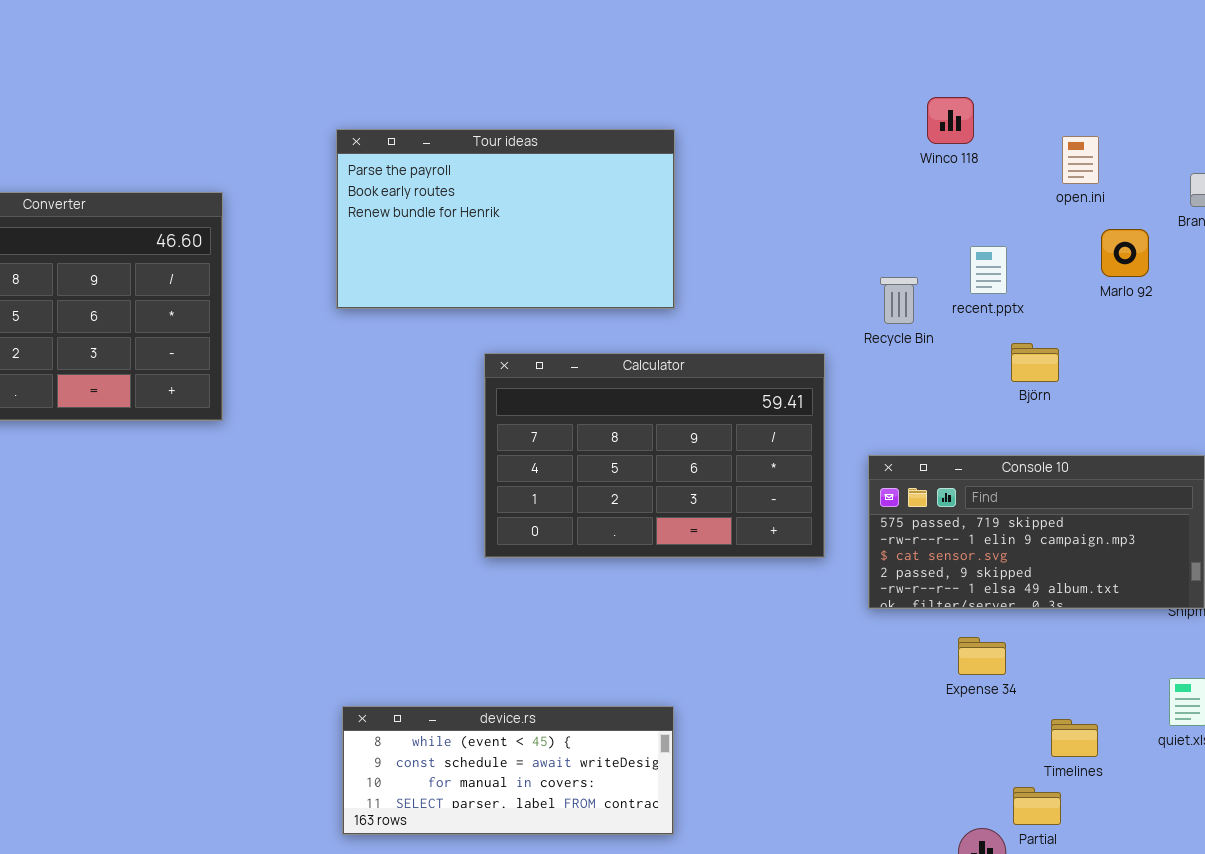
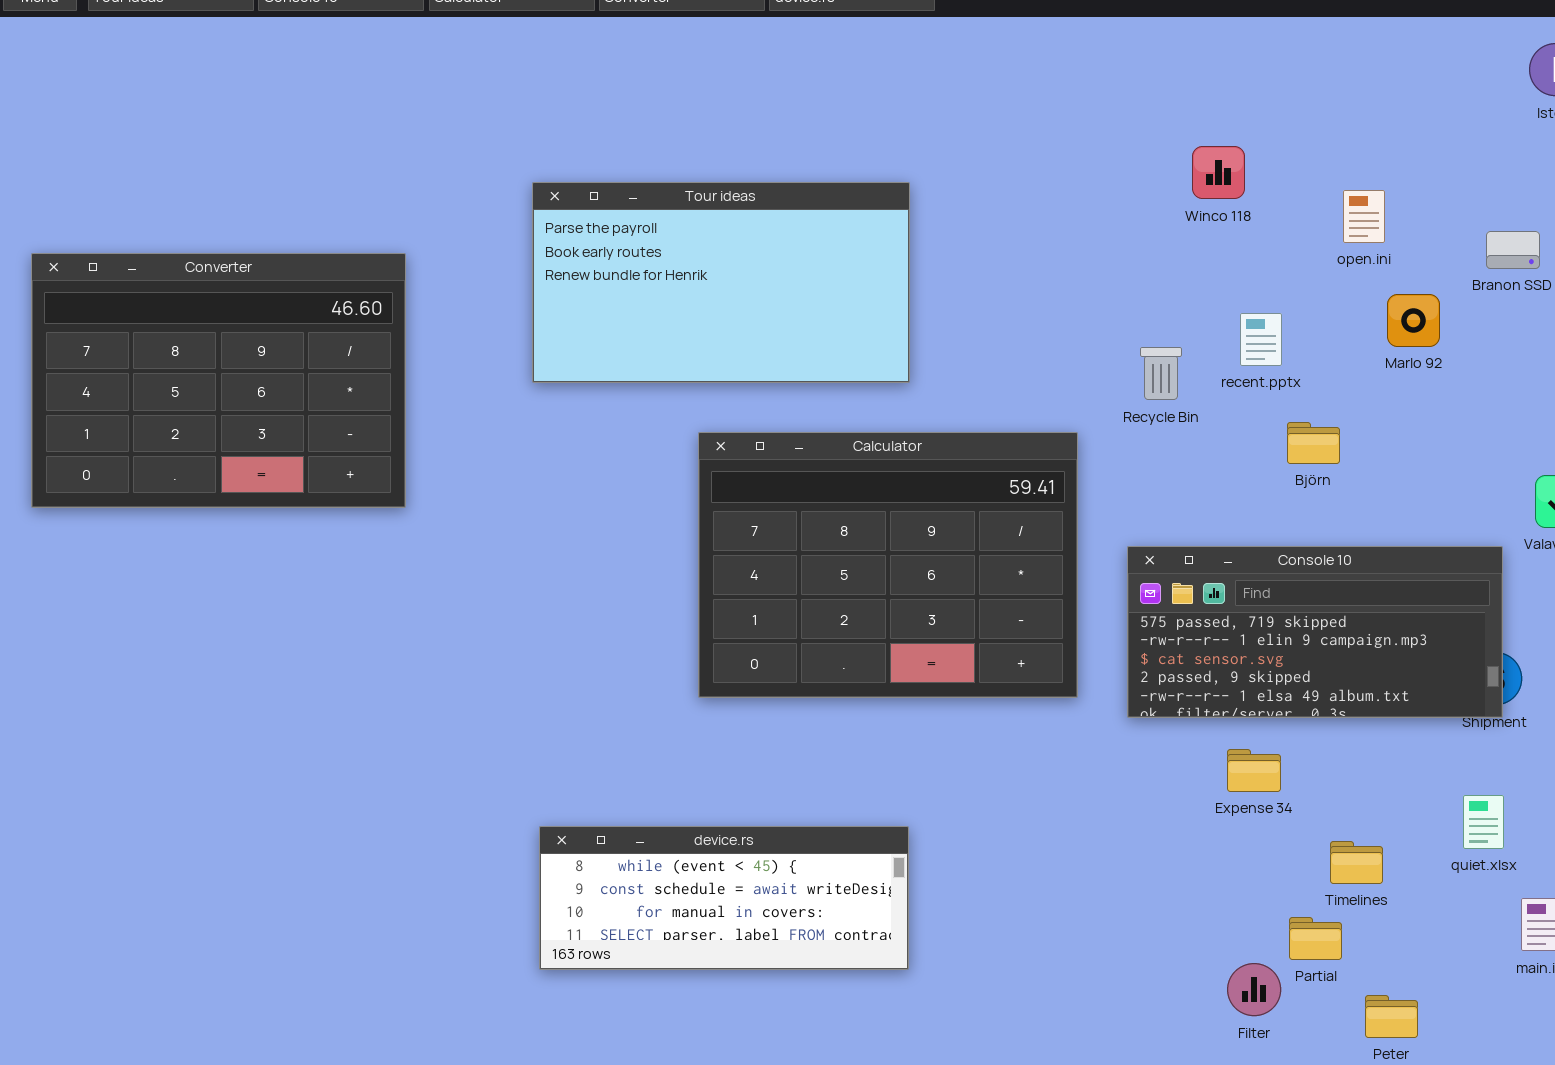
Calculator: [484,353,825,558] -> [698,432,1078,698], resized

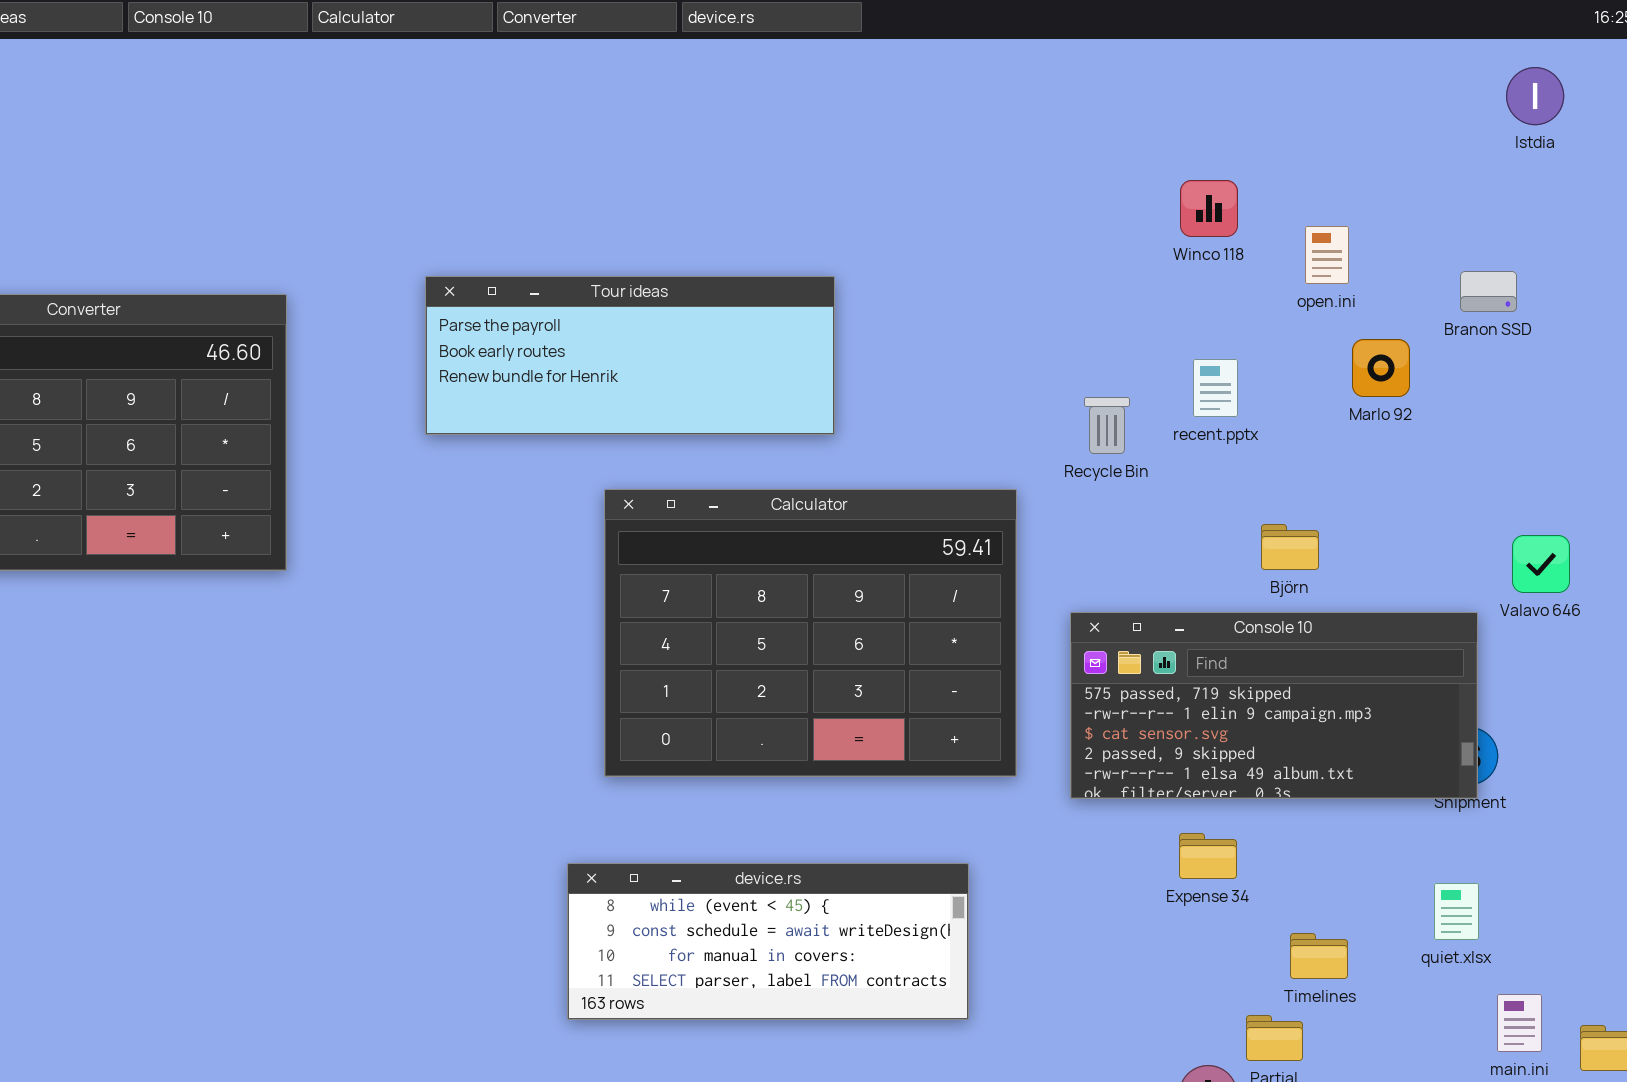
Winco 118: [1192,146,1245,199] -> [1180,180,1238,237], moved
Tour ideas: [532,182,910,383] -> [425,276,835,435], resized
Björn: [1287,422,1340,464] -> [1261,524,1319,570], moved
device.rs: [539,826,909,970] -> [567,863,969,1020], moved

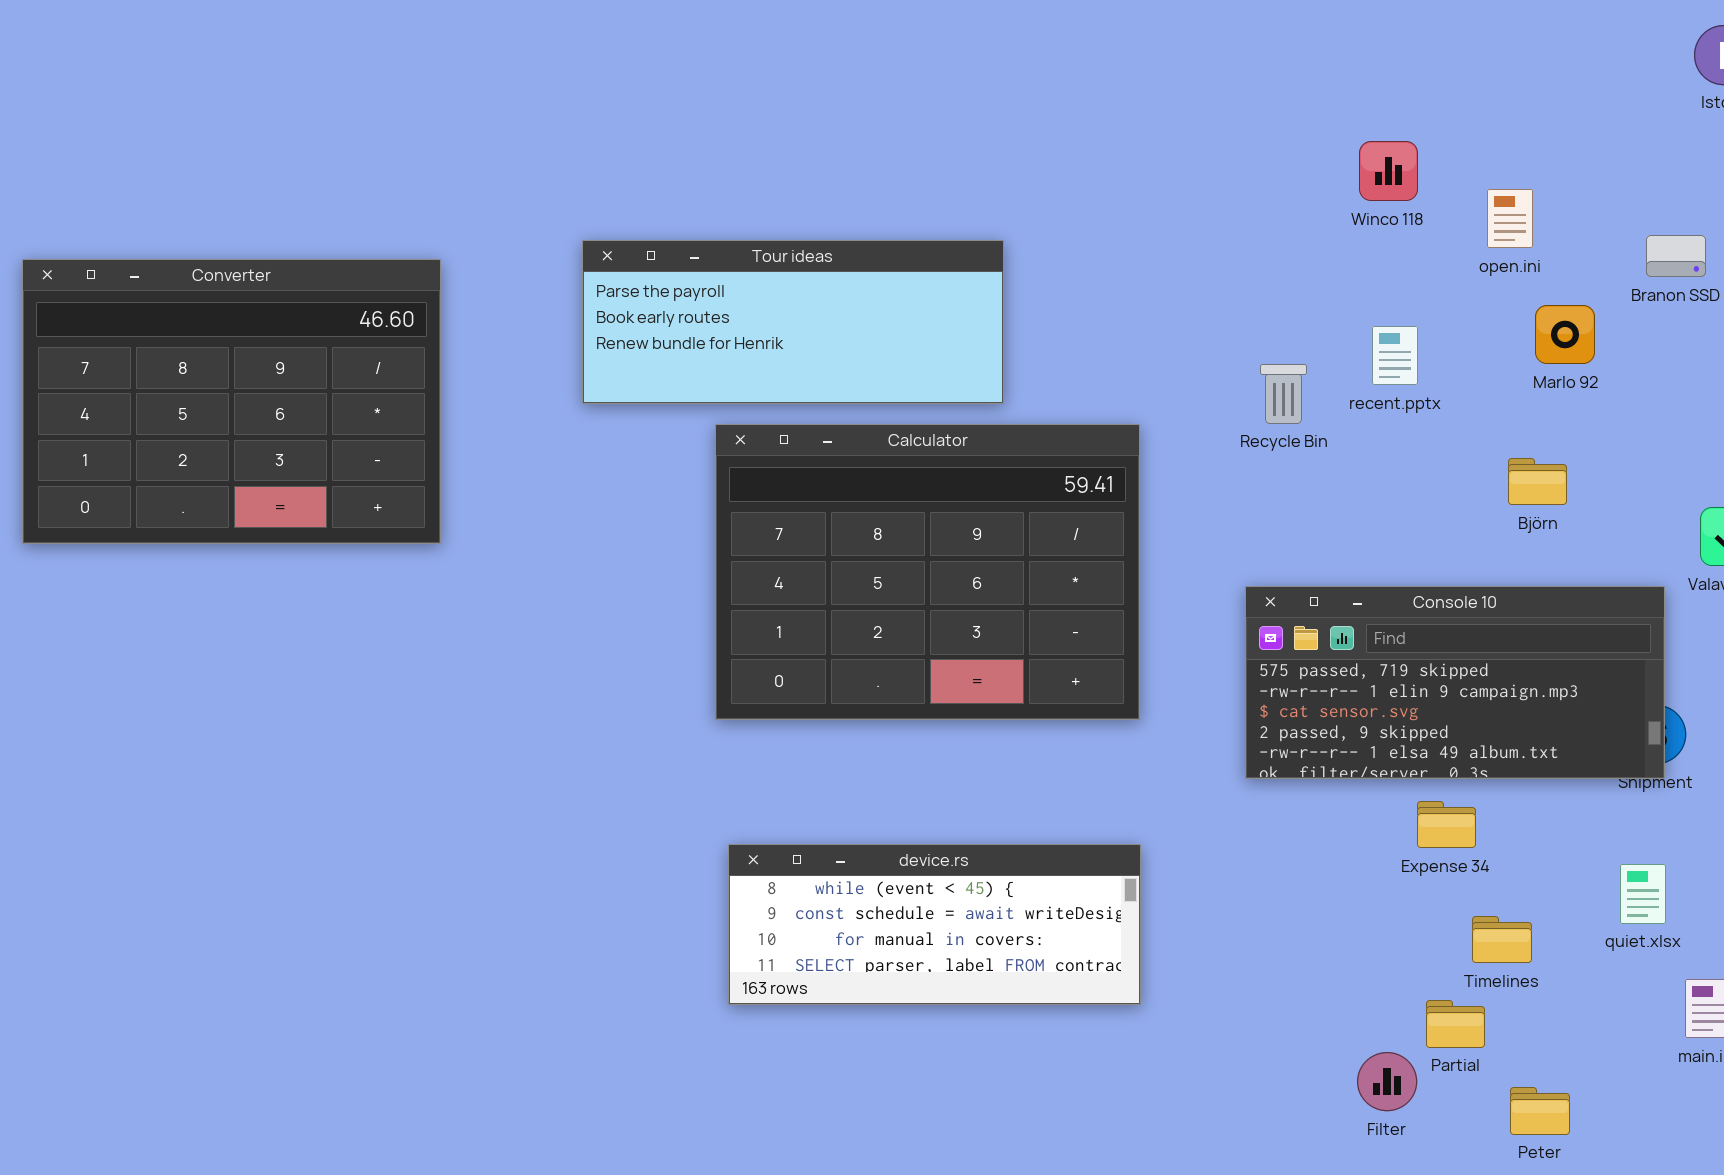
Calculator: [604,489,1017,777] -> [715,424,1140,720], moved
Björn: [1261,524,1319,570] -> [1508,458,1567,505], moved
Expense 34: [1179,833,1237,879] -> [1417,801,1476,848], moved

